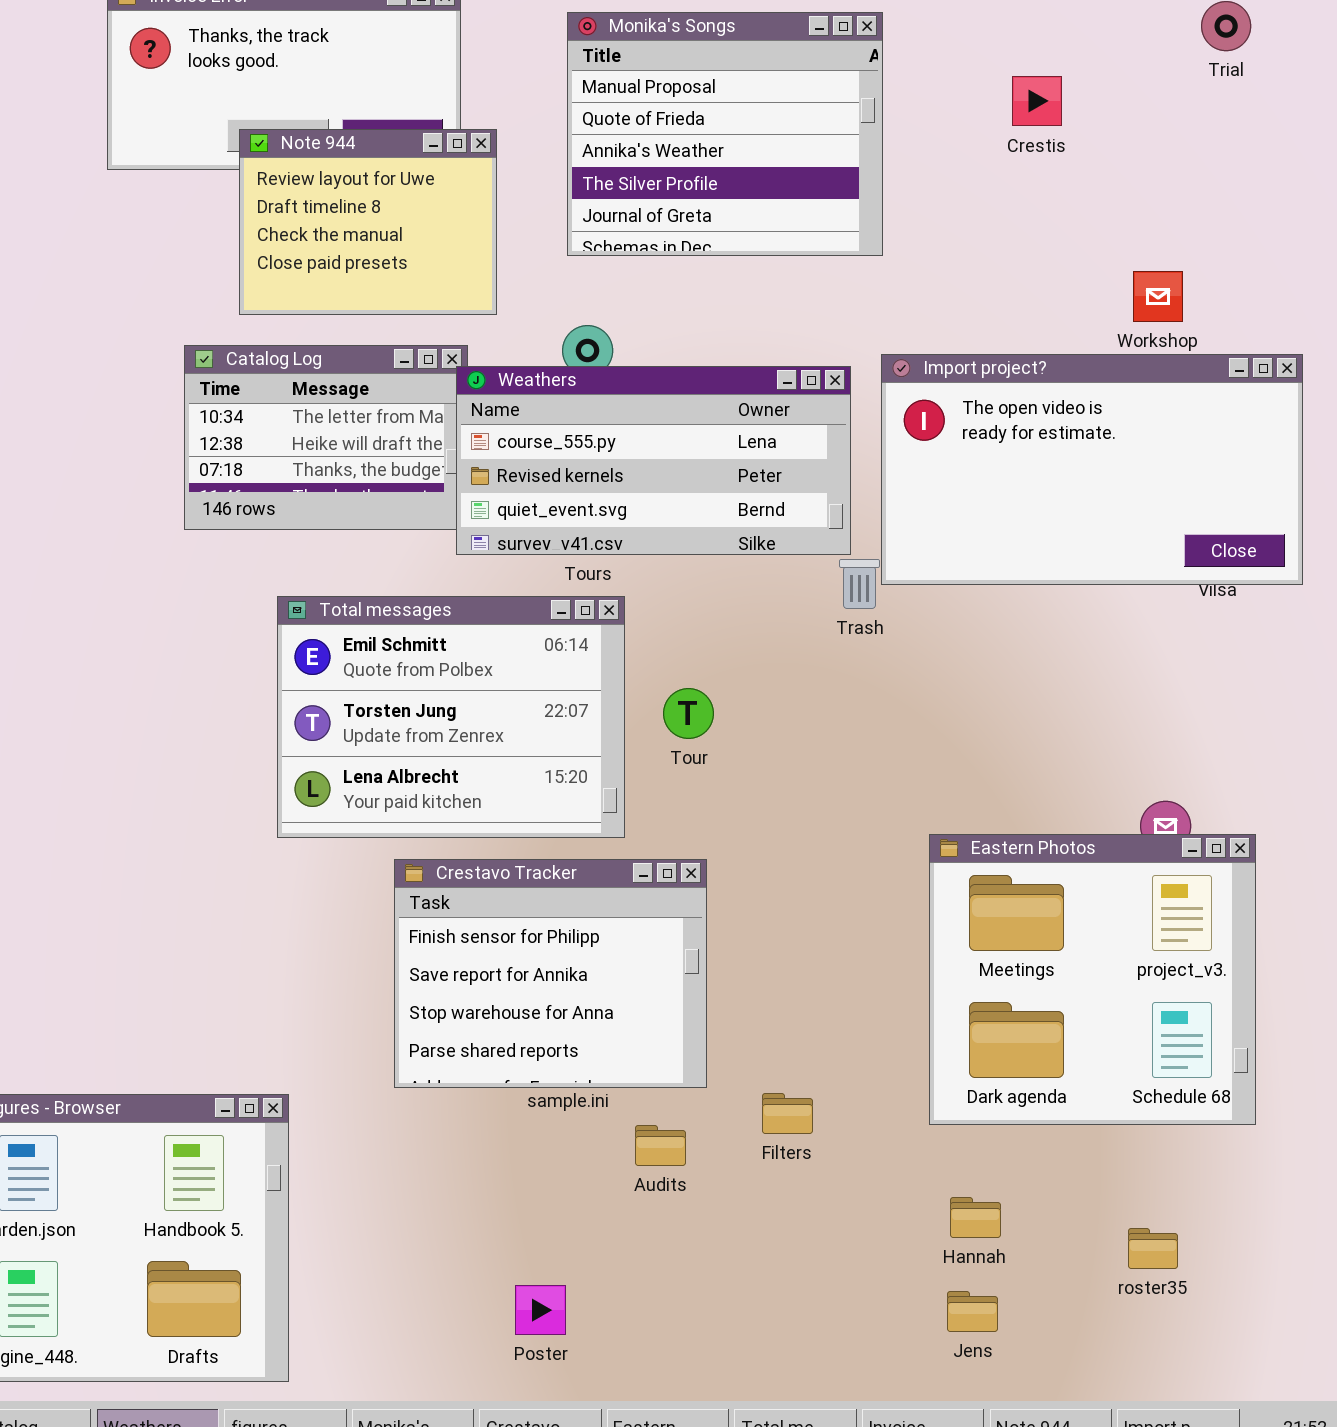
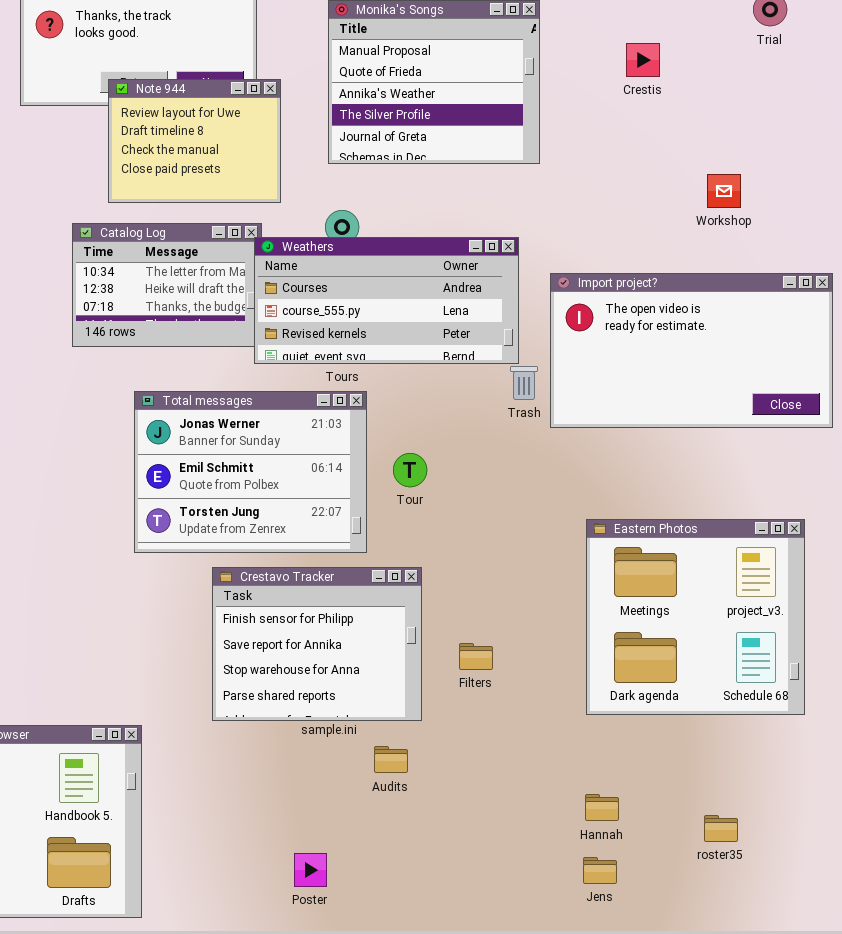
Import project?: [881,354,1303,585] -> [550,273,833,428], moved
Weathers: [456,366,851,555] -> [254,237,519,364], scrolled up 1 row
Total messages: [277,596,625,838] -> [134,391,367,553], scrolled up 1 row
Eastern Photos: [929,834,1256,1125] -> [586,519,805,715], moved
Filters: [762,1093,813,1134] -> [459,643,493,670], moved

